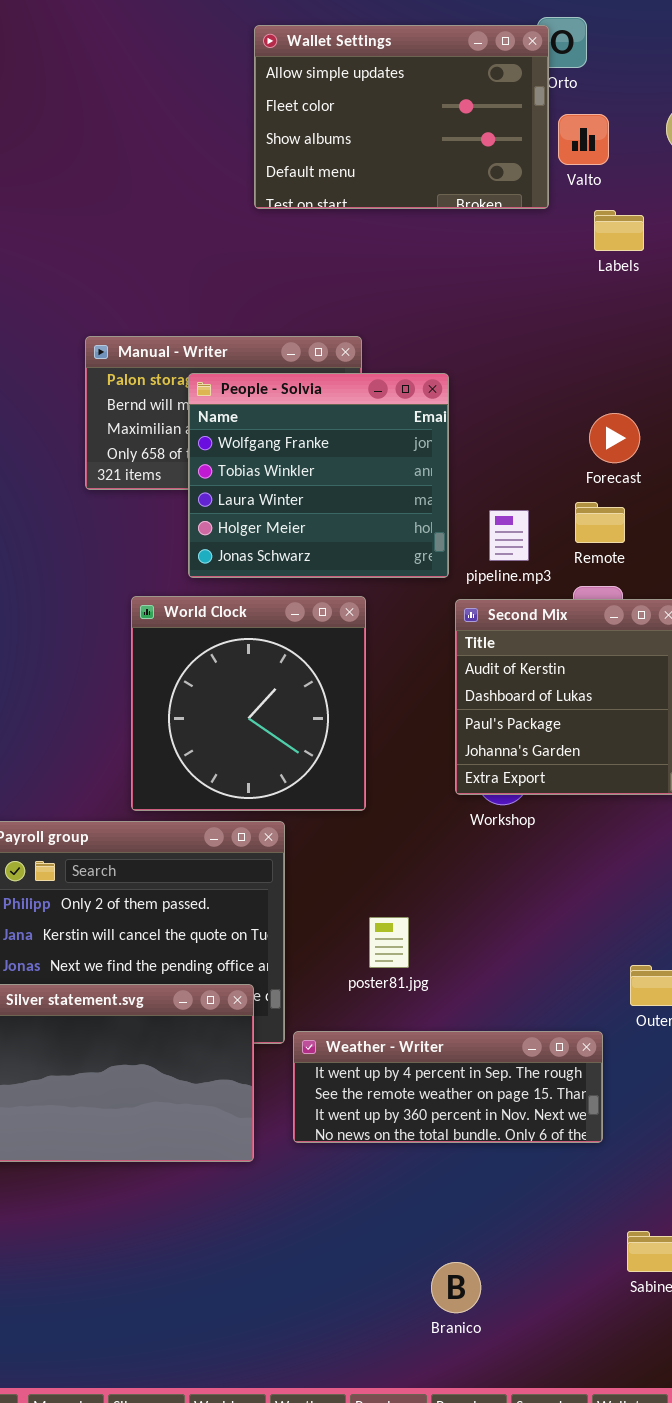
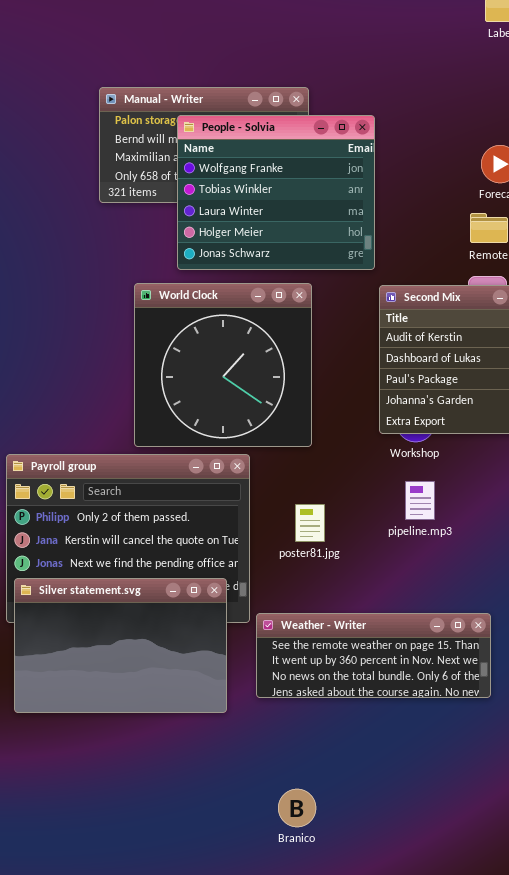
pipeline.mp3: [489,510,529,561] -> [405,481,435,520], moved
poster81.jpg: [369,917,409,968] -> [295,504,325,542], moved
Weather - Writer: [293,1031,603,1143] -> [256,613,491,698], scrolled down 1 row
Branico: [431,1262,481,1313] -> [278,789,316,827], moved

